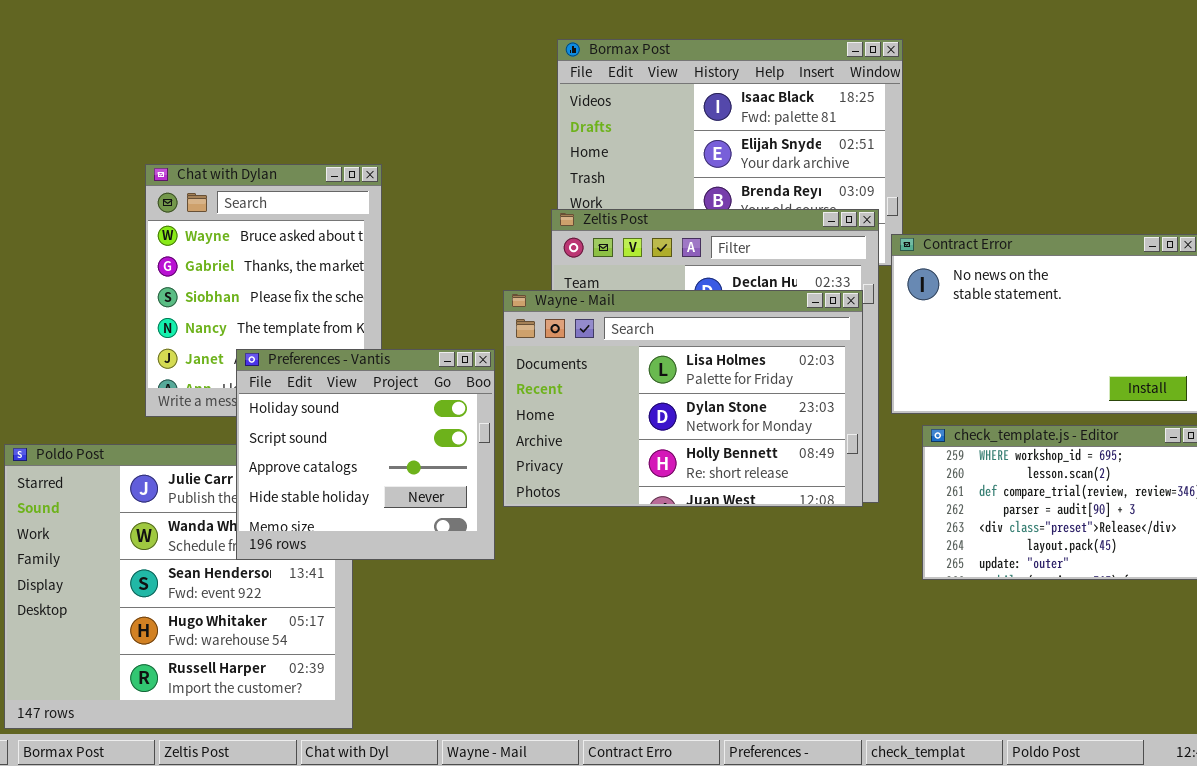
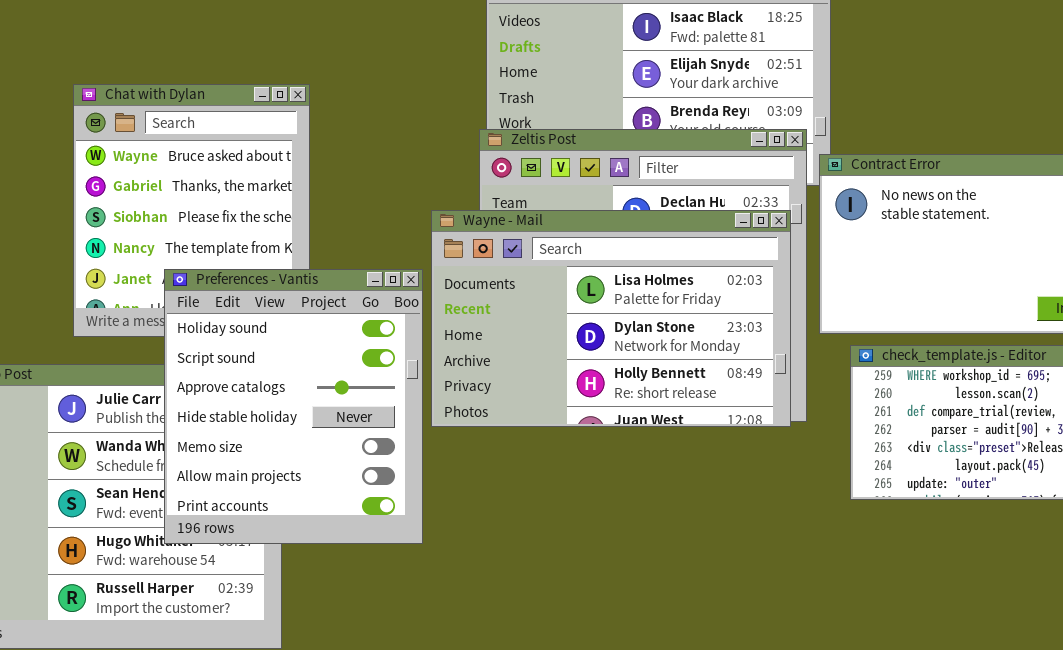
Preferences - Vantis: [236,349,495,560] -> [164,269,423,544], resized

